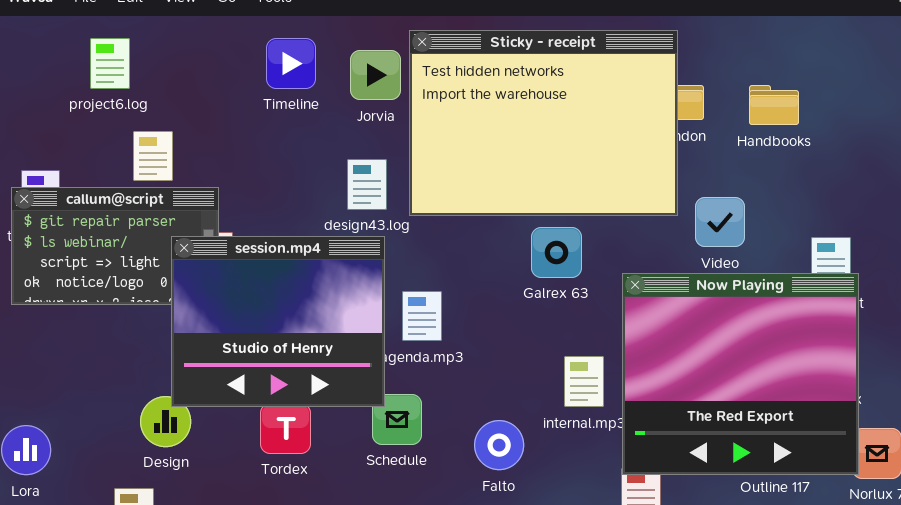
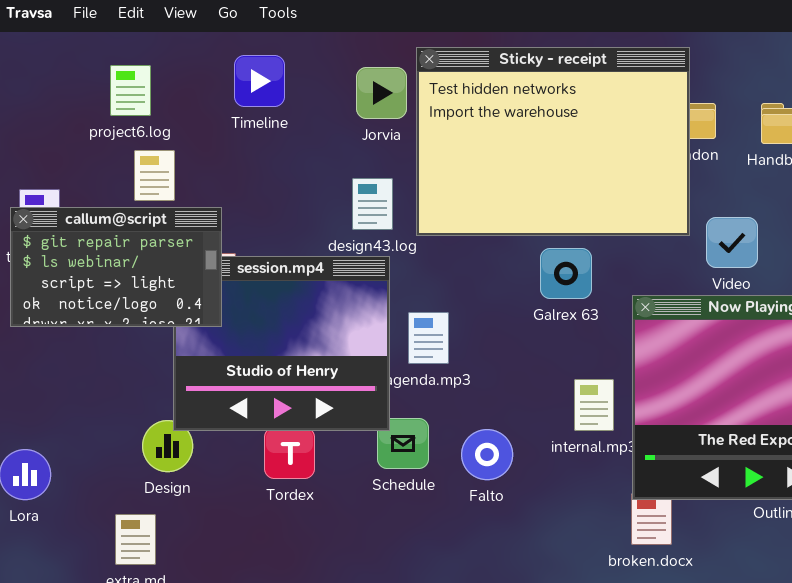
project6.log: [90,38,130,89] -> [110,65,151,116], moved
Timeline: [266,38,316,89] -> [234,55,285,107], moved
callum@script: [11,187,219,305] -> [10,207,222,327], raised
Falto: [474,420,524,470] -> [461,429,513,480], moved

